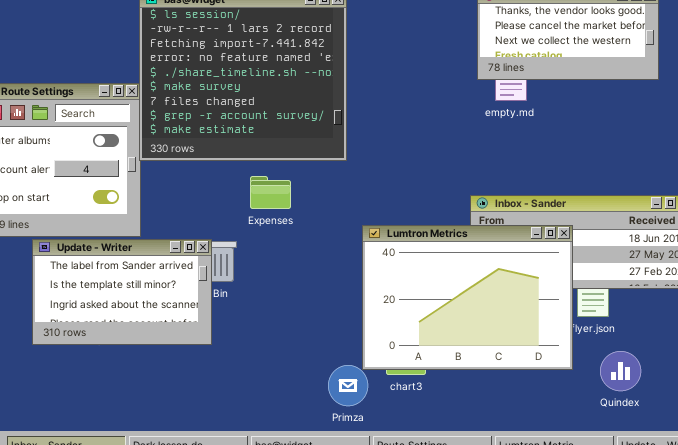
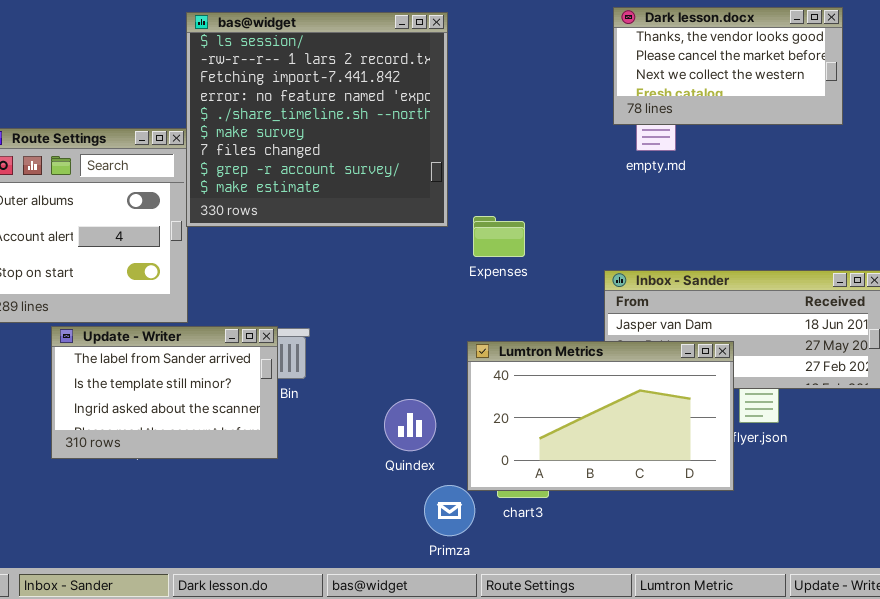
Expenses: [250,176,291,209] -> [473,216,525,257], moved
Lumtron Metrics: [362,225,573,370] -> [467,341,734,491], resized
Quindex: [600,351,641,391] -> [384,399,436,451], moved

